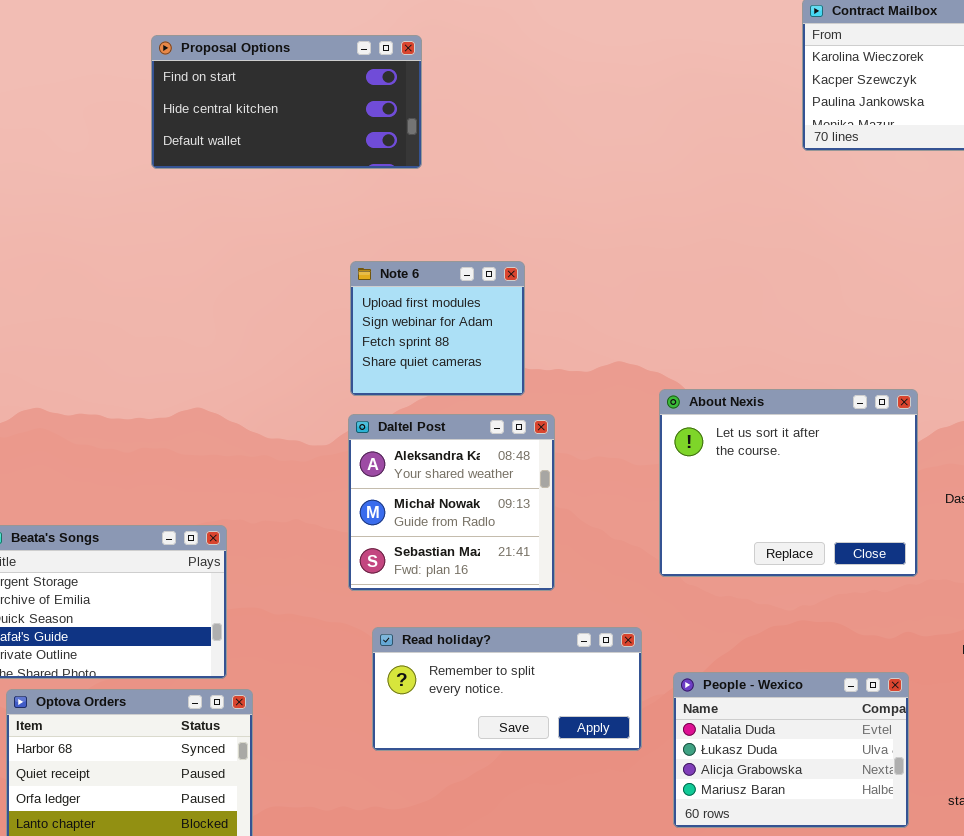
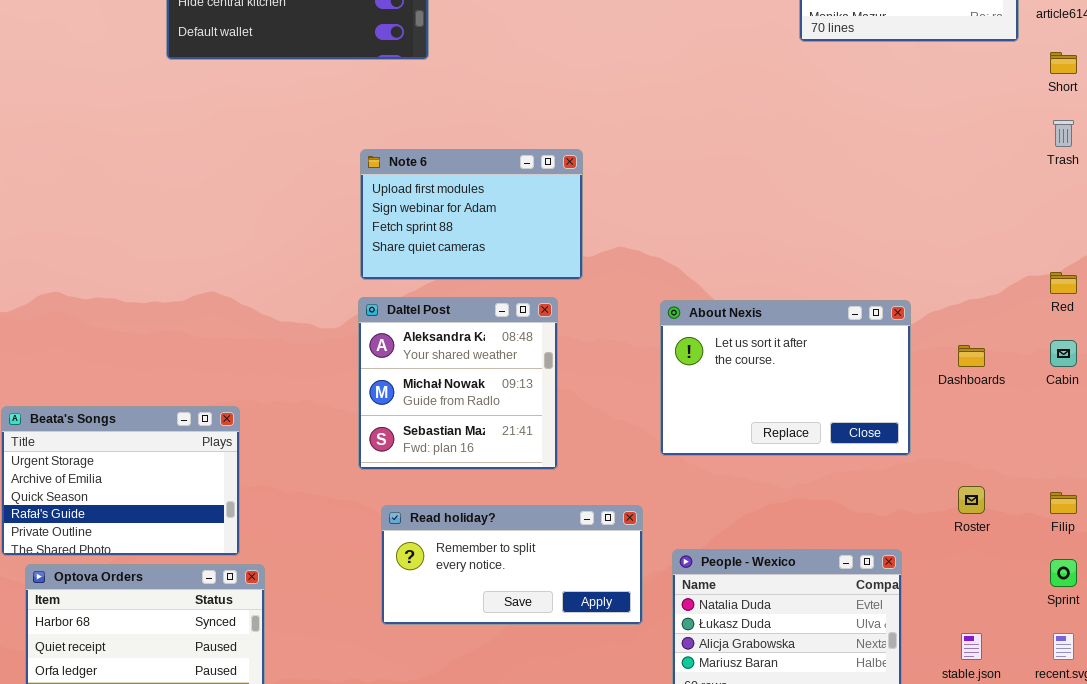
Note 6: [350,261,525,396] -> [360,149,583,280], resized
About Nexis: [659,389,918,577] -> [660,300,911,456], resized

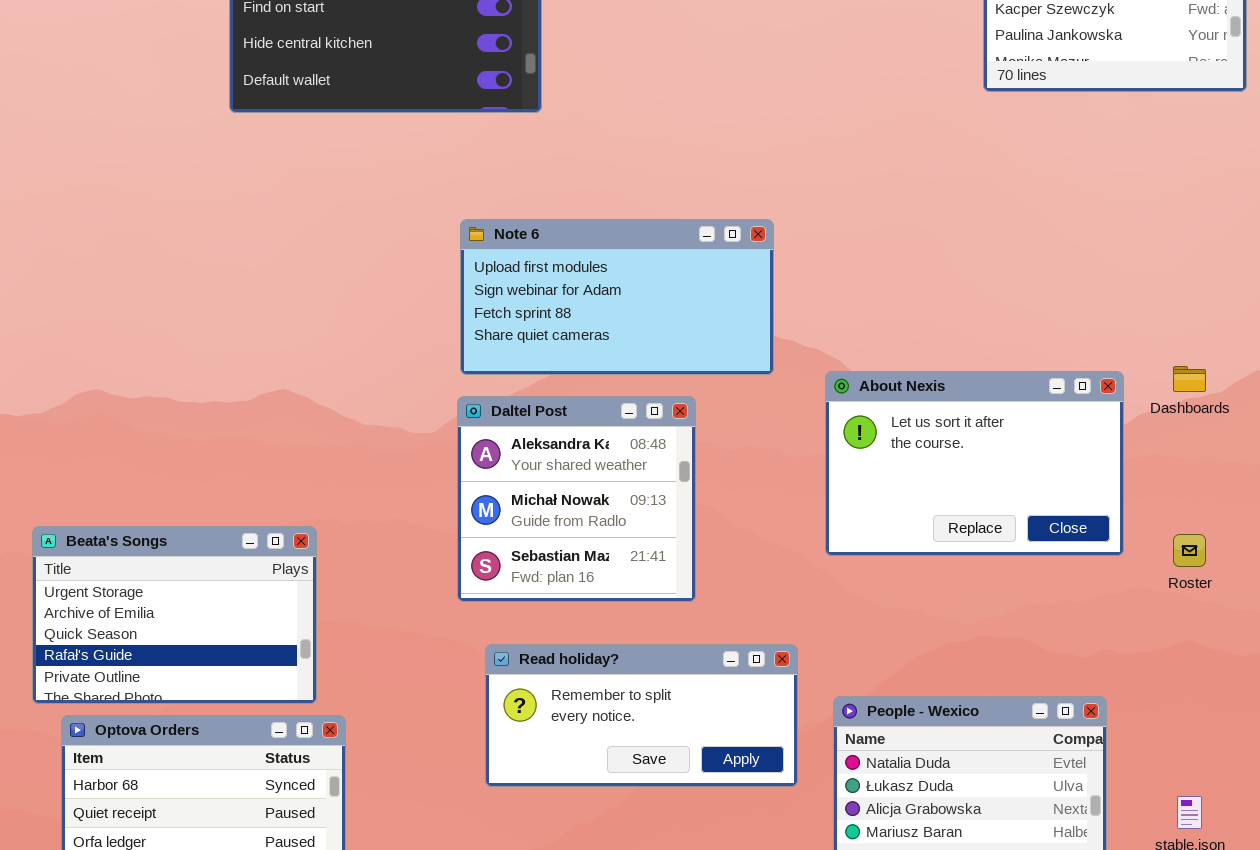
Note 6: [360,149,583,280] -> [460,219,774,375], resized
About Nexis: [660,300,911,456] -> [825,371,1124,556], moved
Dashboards: [958,345,985,367] -> [1173,366,1206,392], moved
Roster: [958,486,985,514] -> [1173,534,1206,567], moved

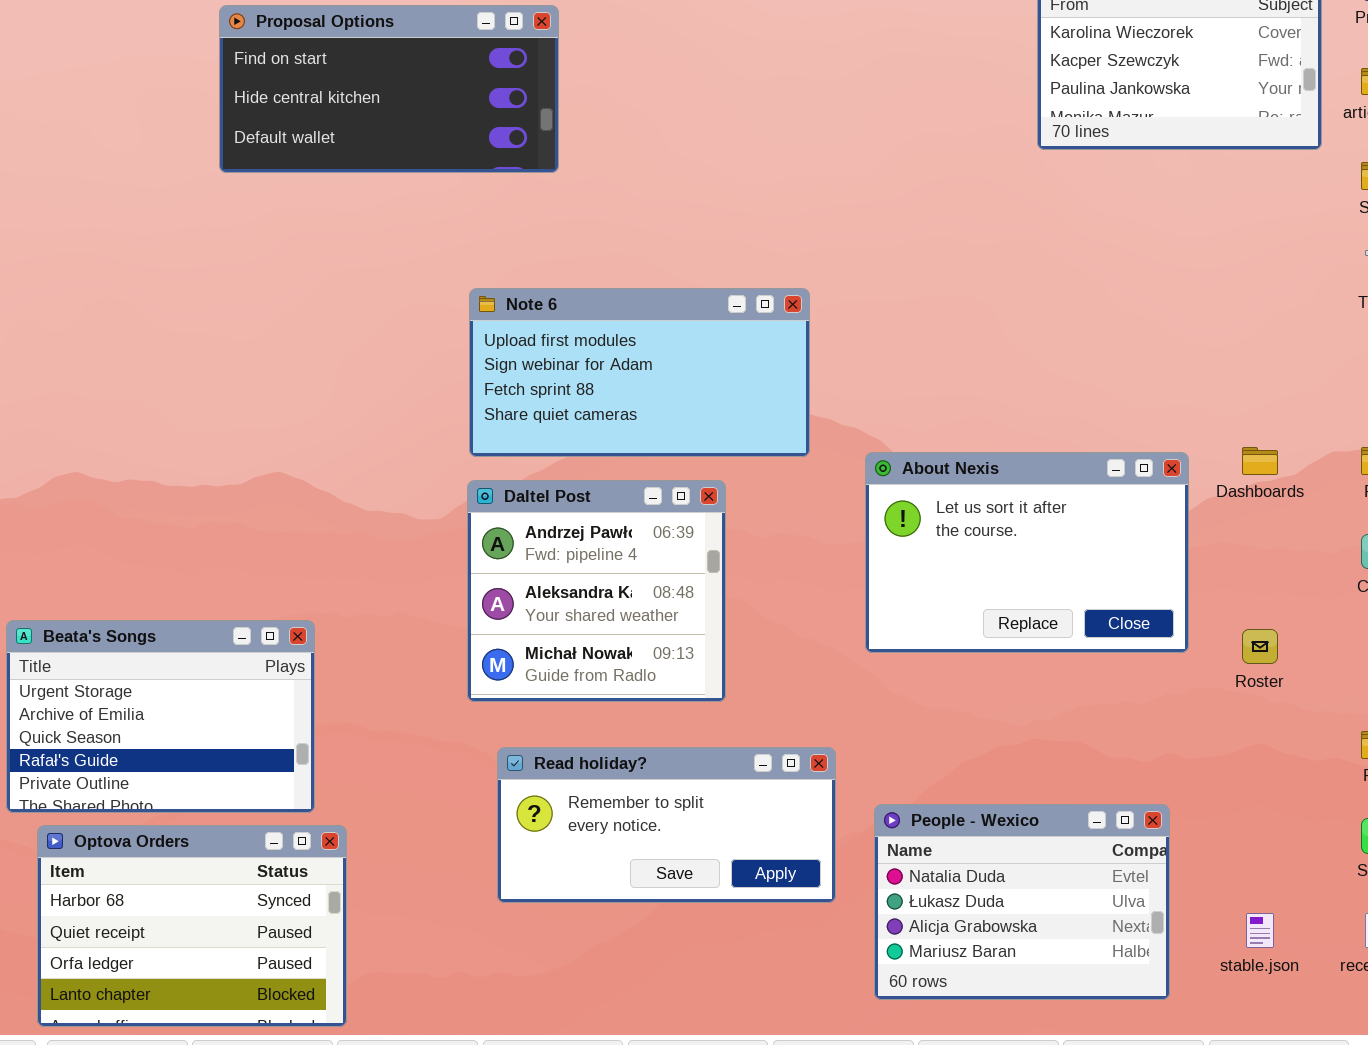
Daltel Post: [457,396,696,602] -> [467,480,726,702], scrolled up 1 row

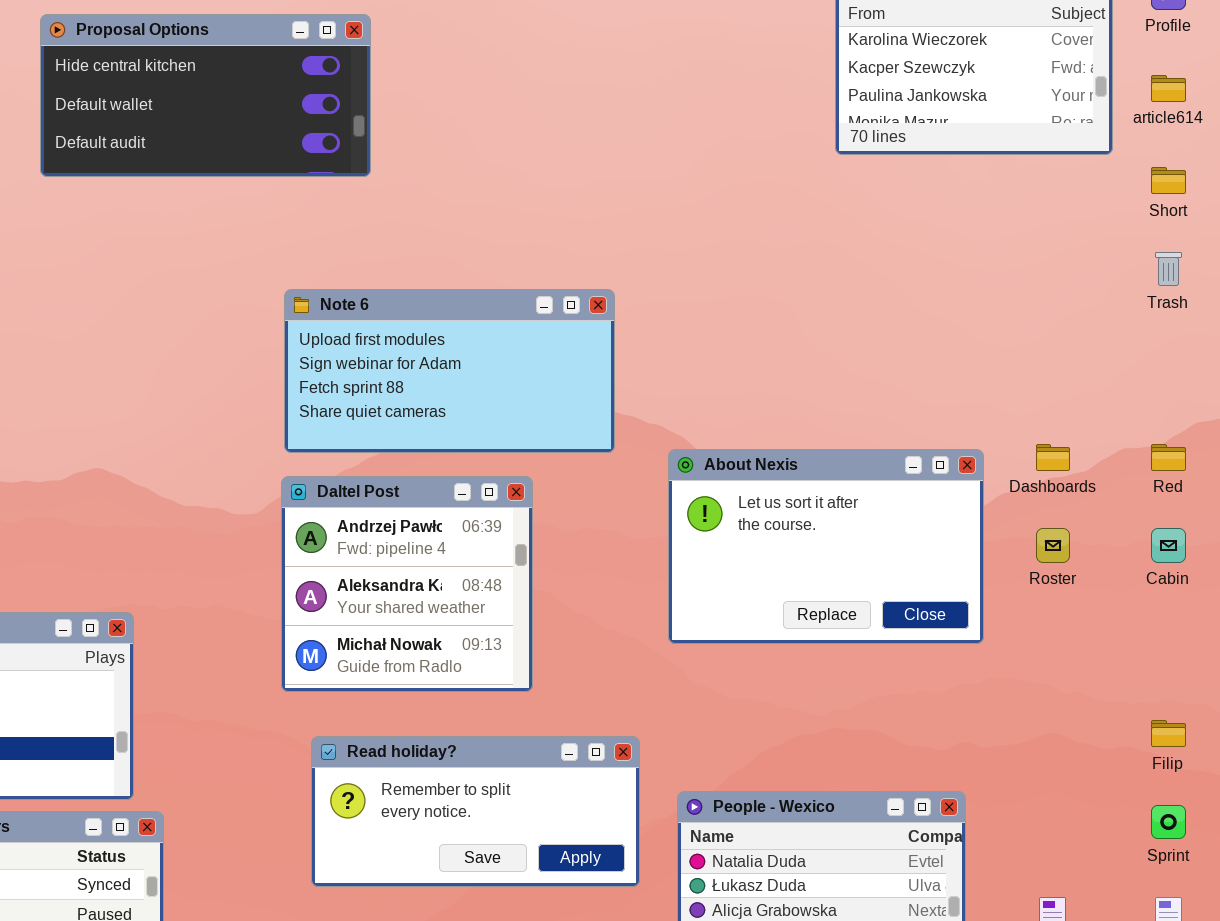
Proposal Options: [219,5,559,173] -> [40,14,371,177], scrolled down 1 row
Roster: [1242,629,1278,664] -> [1036,528,1070,563], moved

